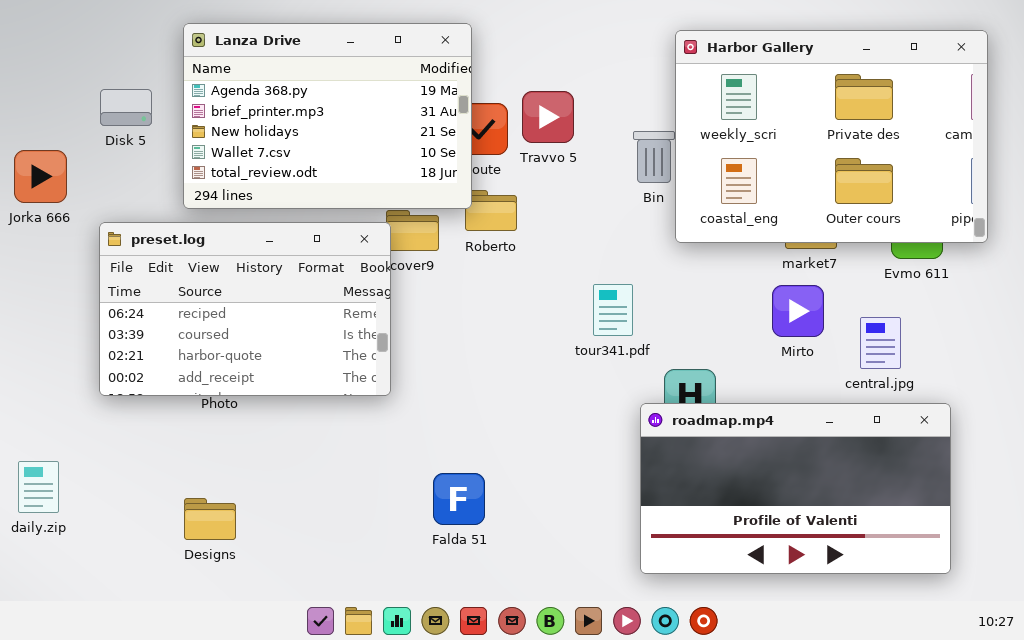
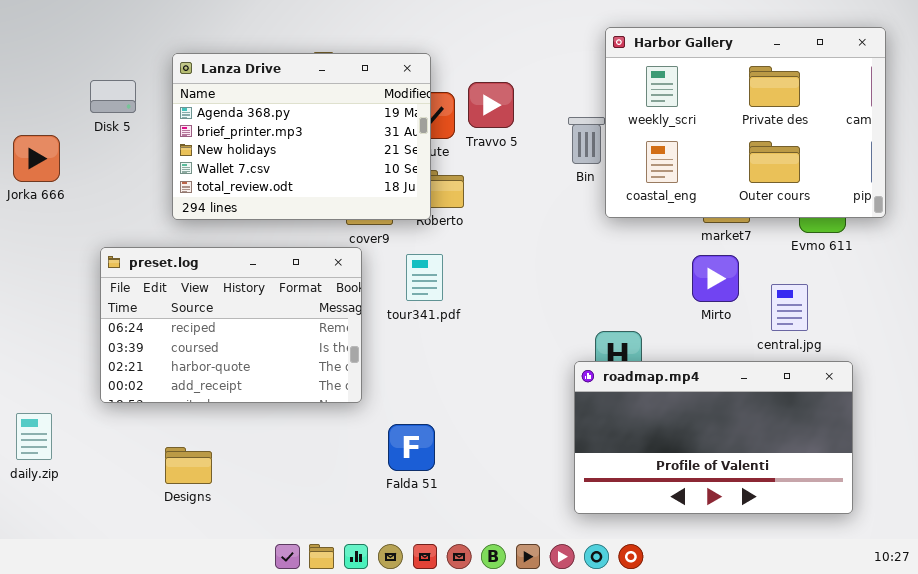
Lanza Drive: [183,23,472,209] -> [172,53,431,220], moved
preset.log: [99,222,391,396] -> [100,247,362,403], moved
tour341.pdf: [593,284,633,336] -> [406,254,443,301], moved

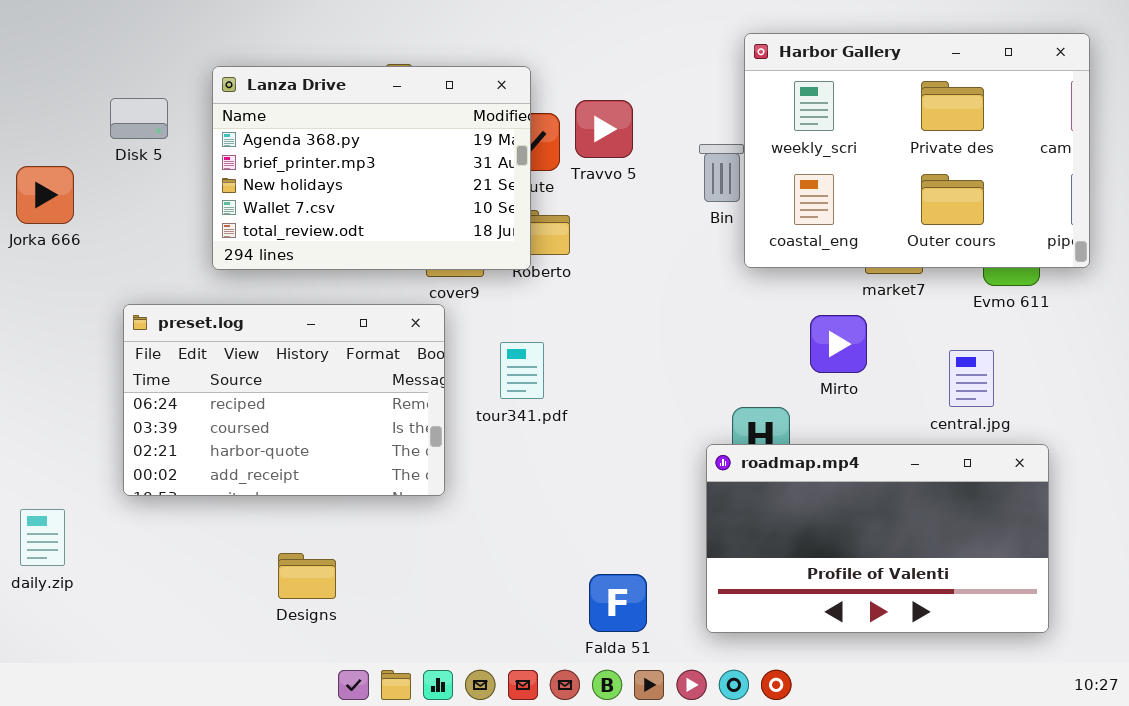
tour341.pdf: [406,254,443,301] -> [500,342,544,399], moved
Mirto: [692,255,739,302] -> [810,315,867,373], moved
Falda 51: [388,424,435,471] -> [589,574,647,632], moved
Designs: [165,447,212,484] -> [278,553,336,599], moved

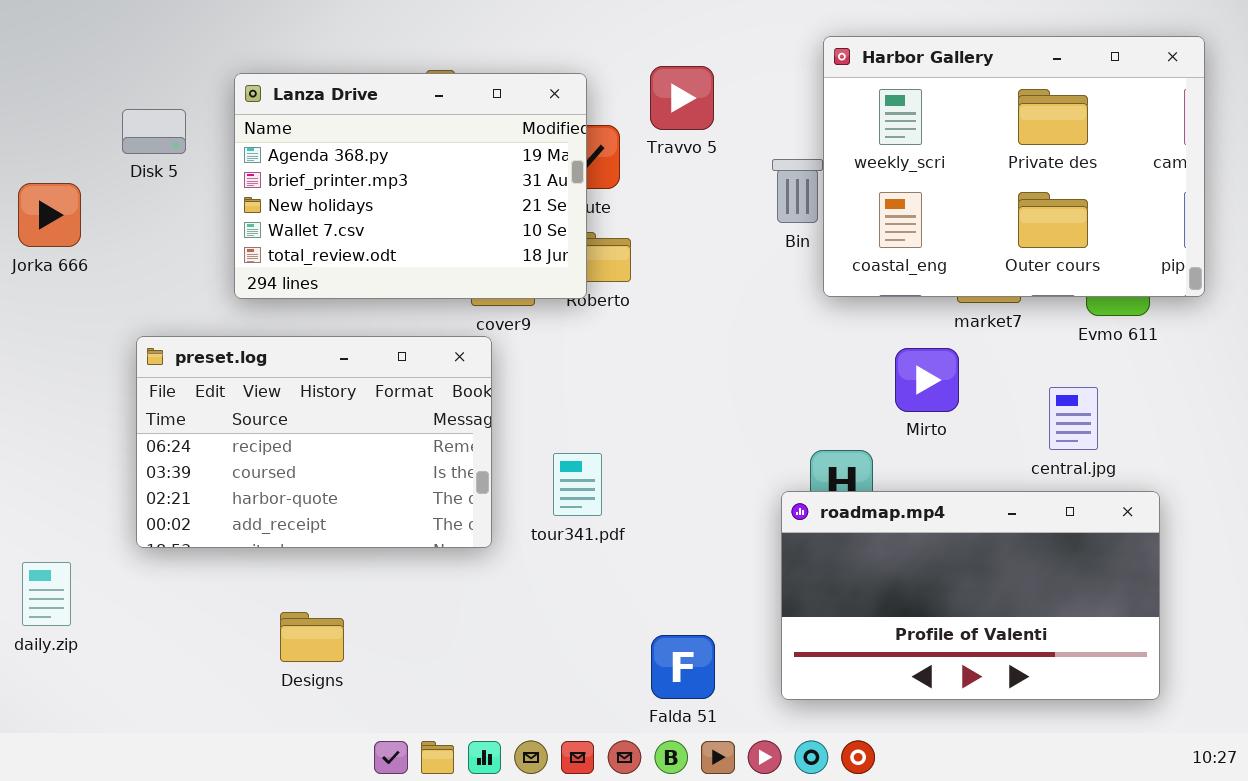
Travvo 5: [575,100,633,158] -> [650,66,714,130], moved
tour341.pdf: [500,342,544,399] -> [553,453,602,516], moved
Designs: [278,553,336,599] -> [280,612,344,662], moved

